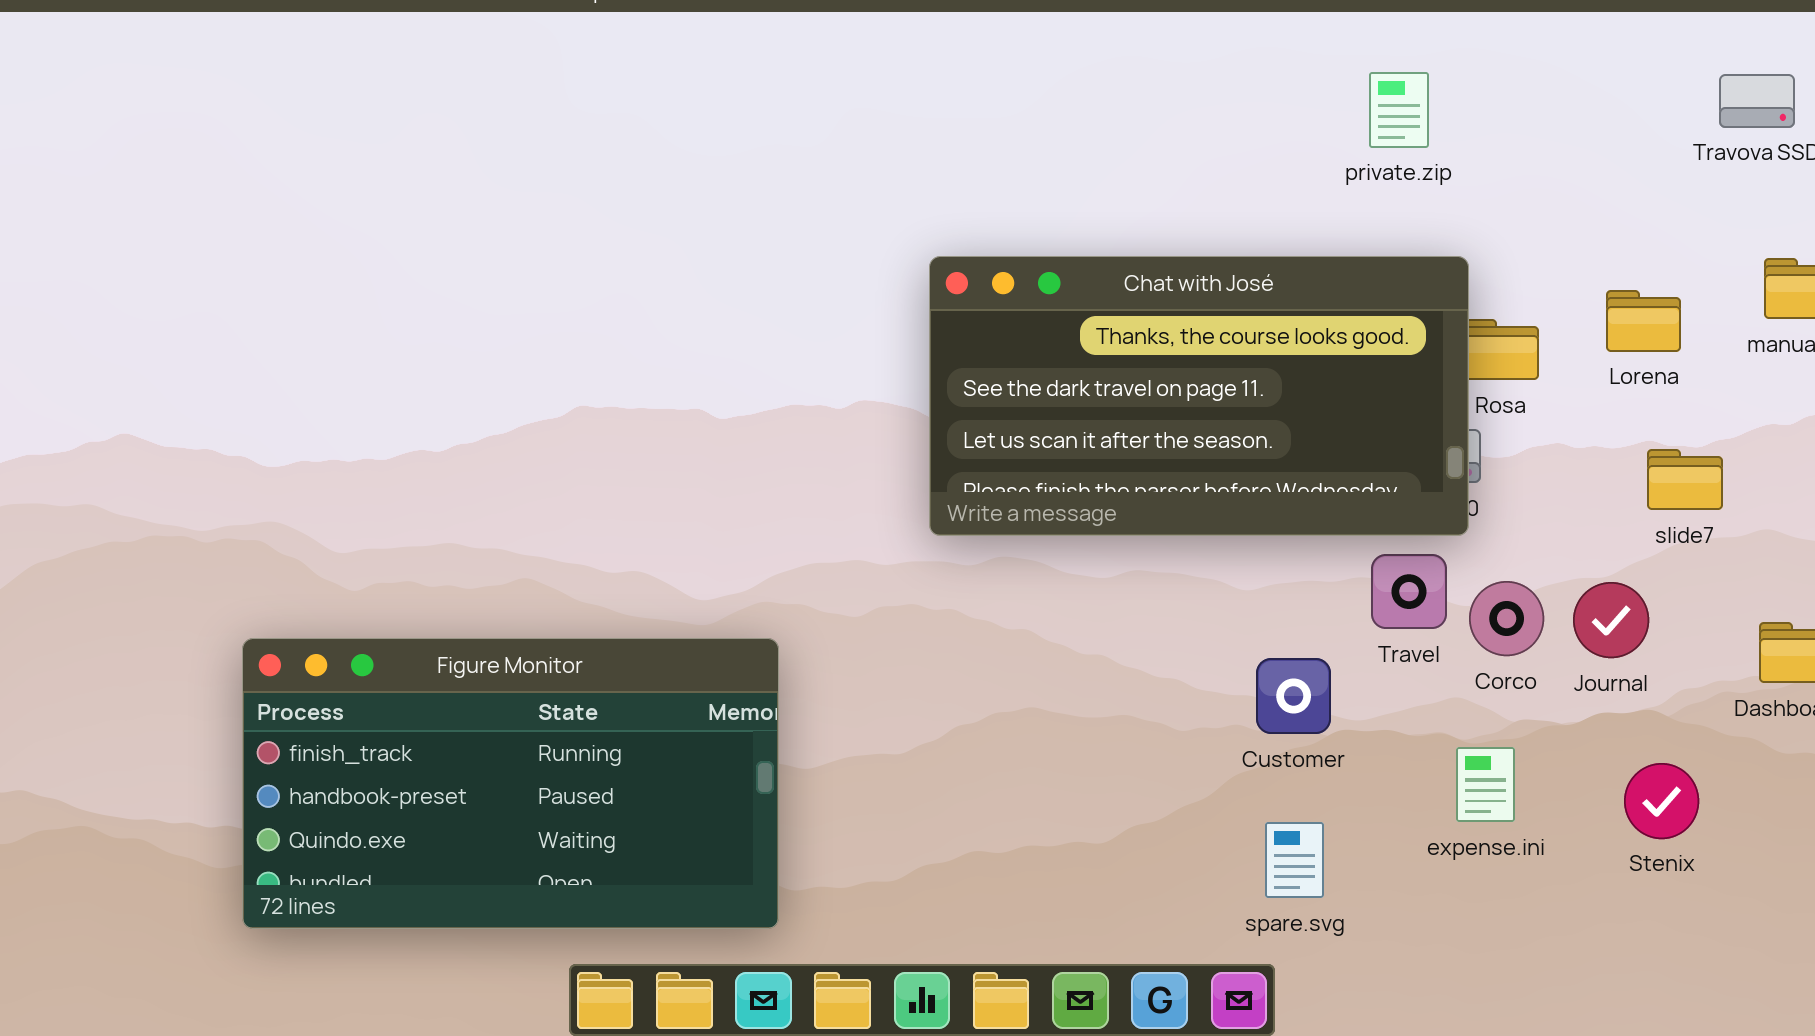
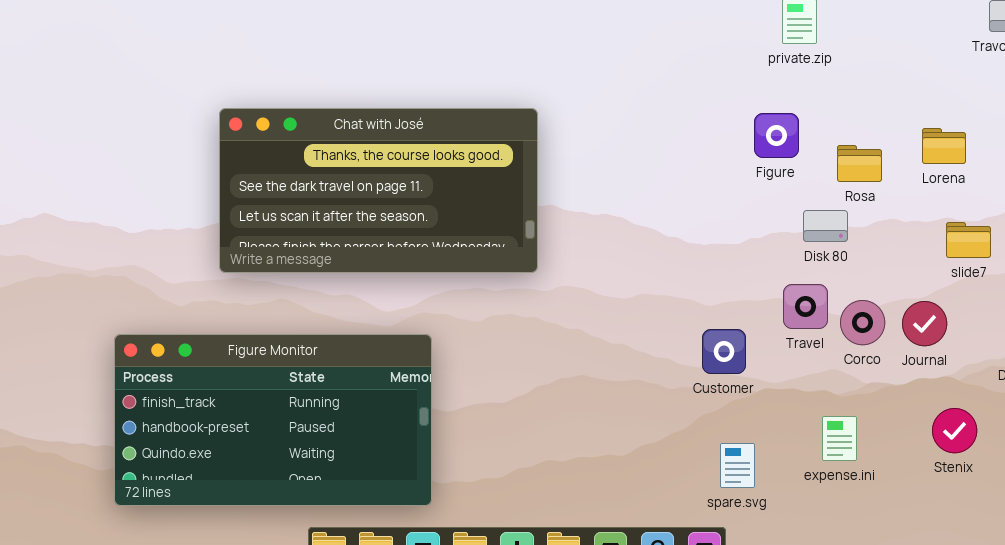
Chat with José: [929,256,1469,536] -> [219,108,538,273], moved
Customer: [1256,658,1331,734] -> [702,329,746,374], moved
expense.ini: [1456,747,1515,822] -> [822,416,857,461], moved

